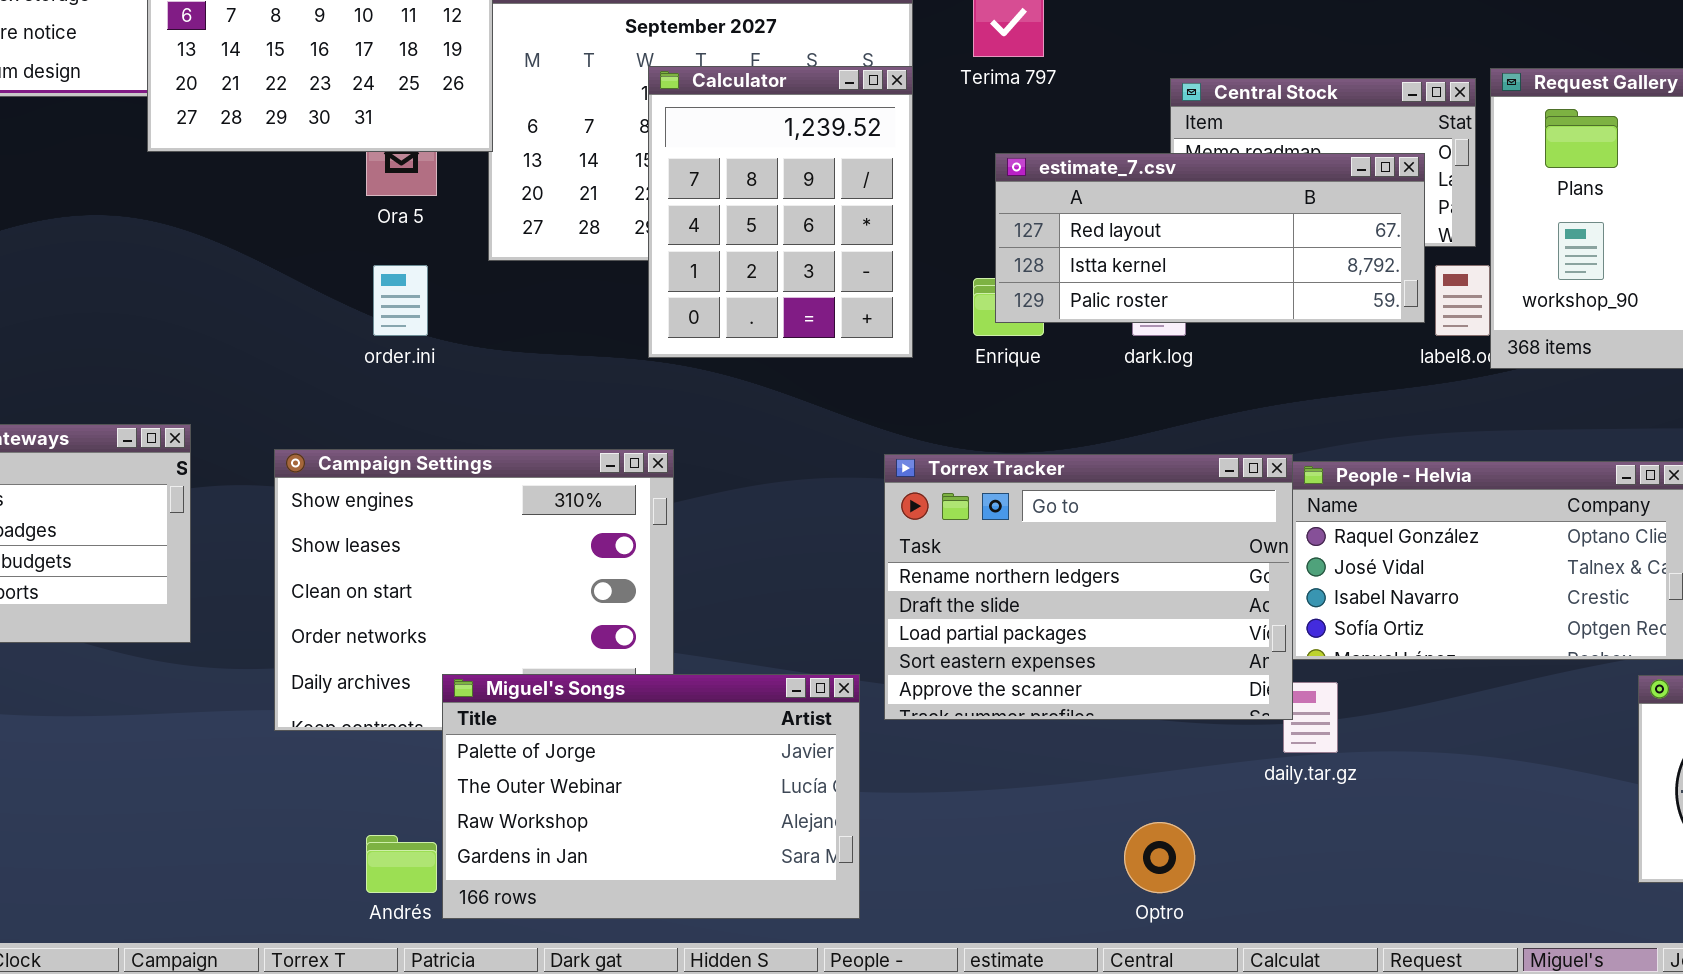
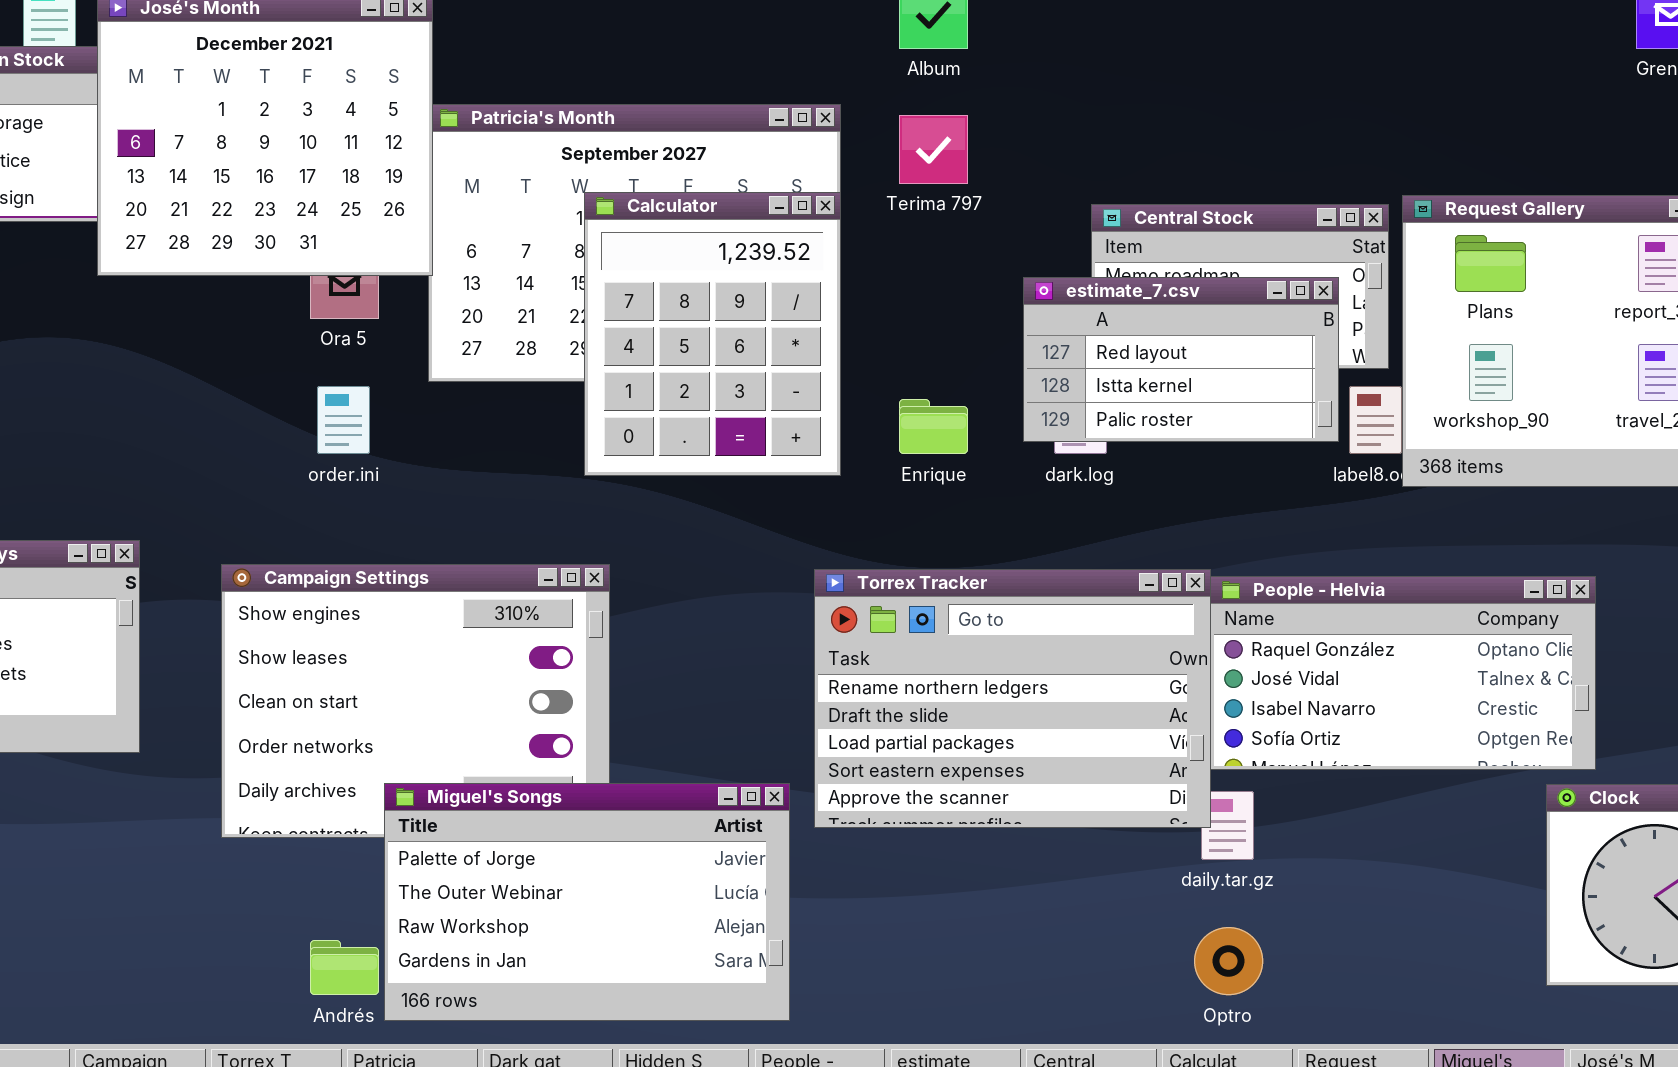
estimate_7.csv: [995,153,1425,323] -> [1023,277,1339,442], resized
Optro: [1124,822,1195,893] -> [1194,927,1263,995], moved

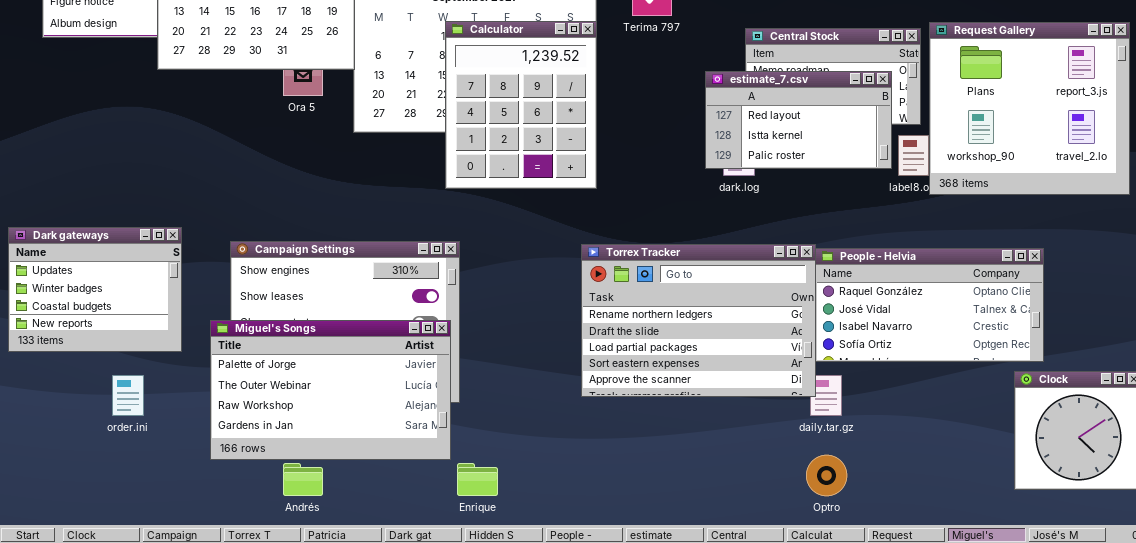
order.ini: [317,386,370,454] -> [112,375,144,416], moved
Enrique: [899,399,968,454] -> [457,463,498,496], moved
Miguel's Songs: [384,783,790,1021] -> [210,320,451,460], moved

